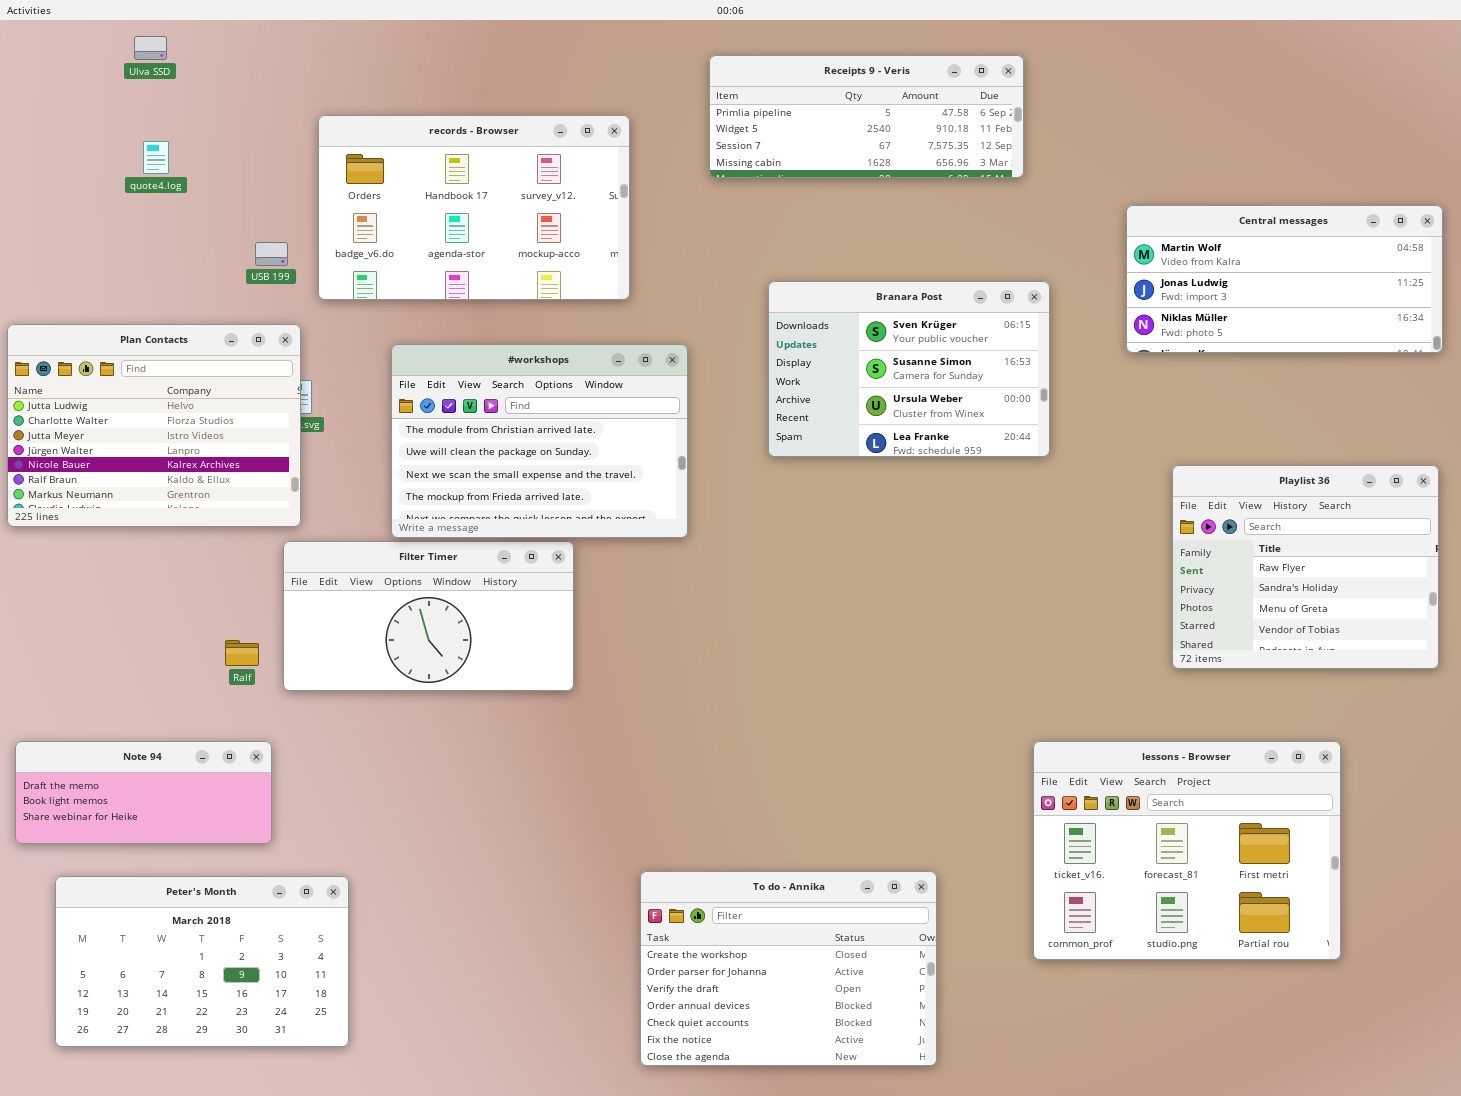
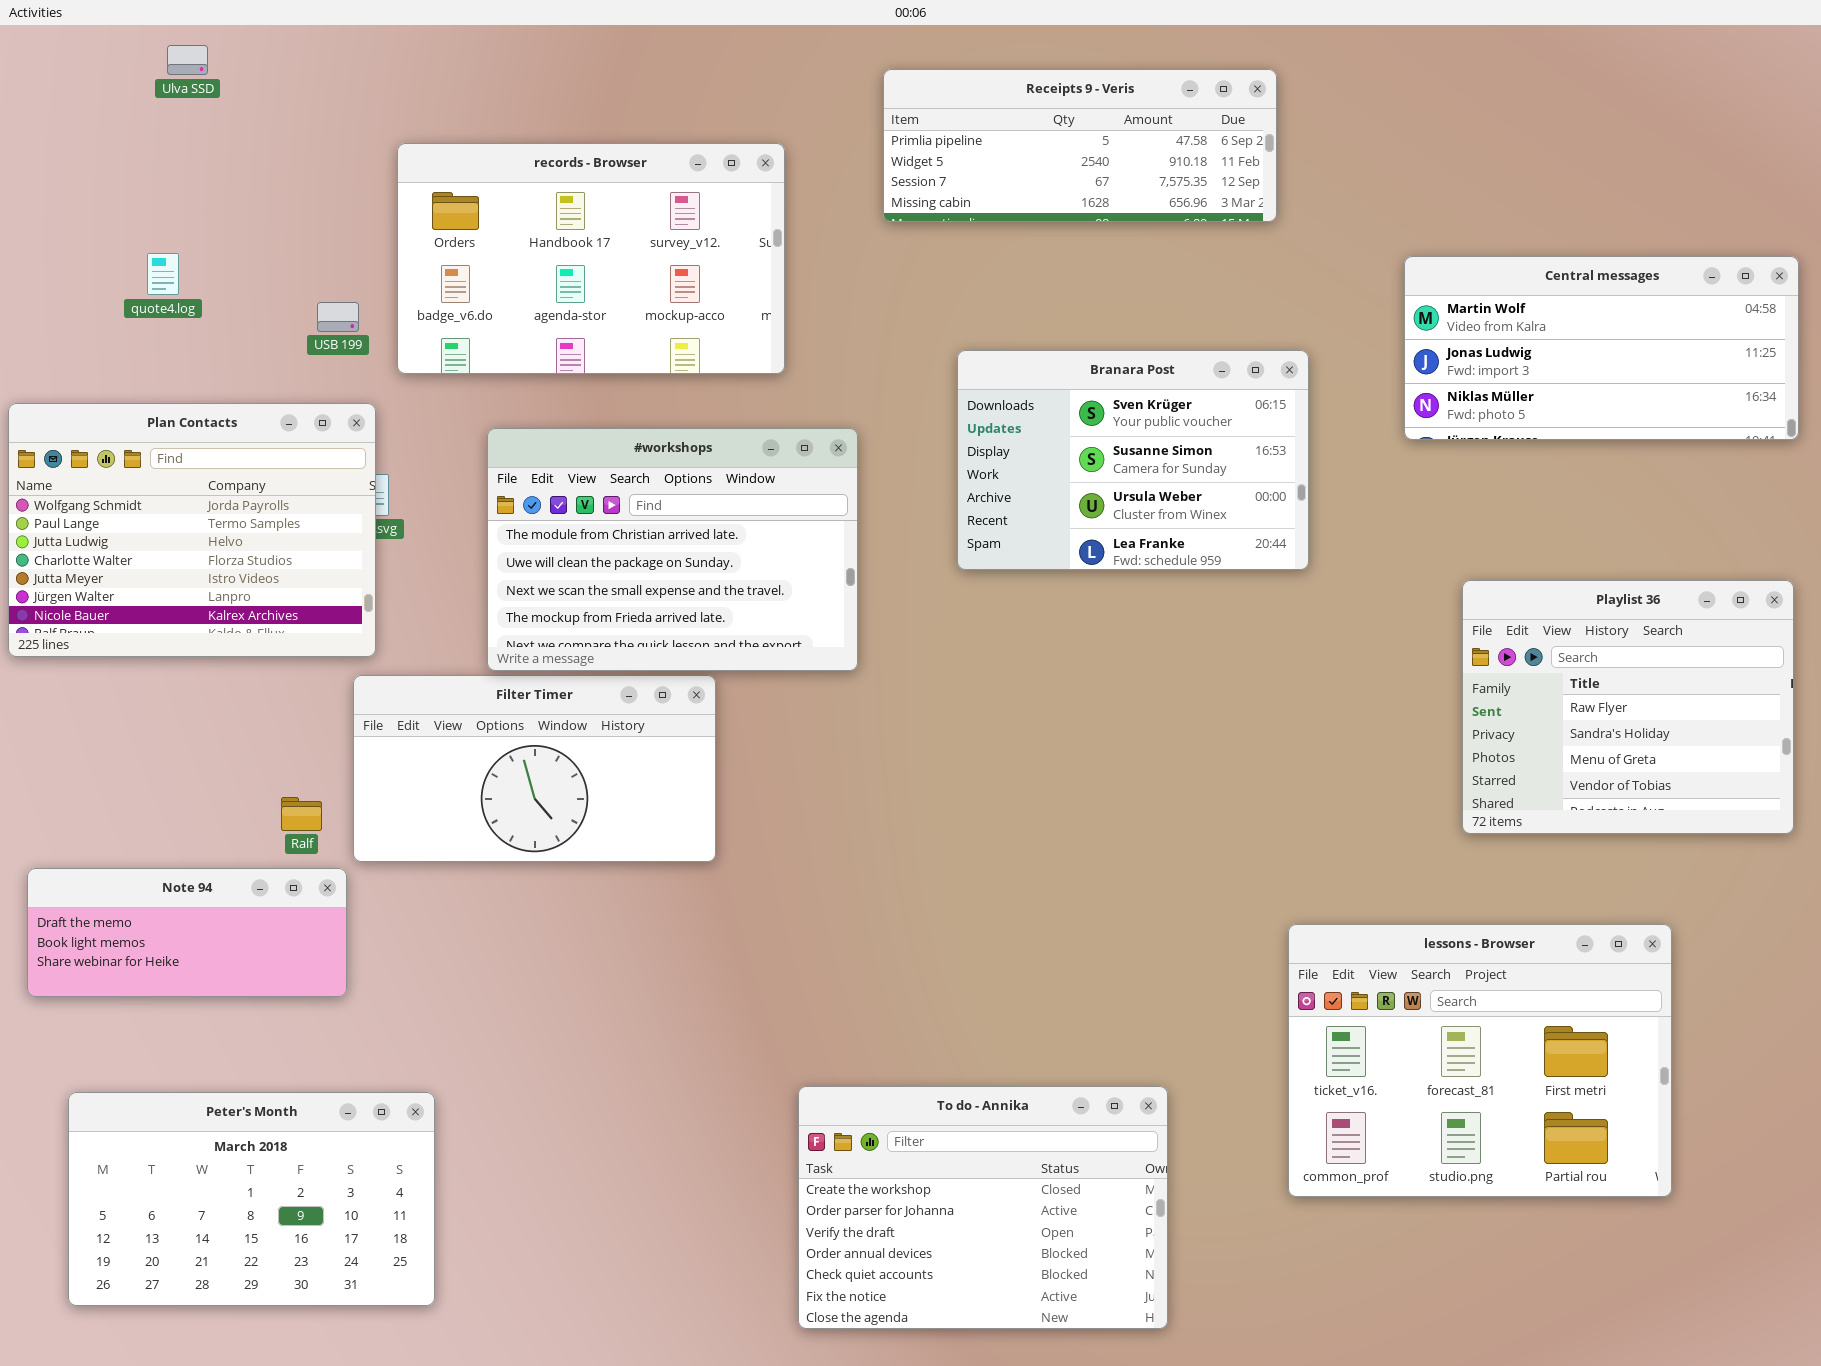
quote4.log: [143,141,169,174] -> [147,253,179,295], moved
Plan Contacts: [7,324,301,527] -> [8,403,376,657], scrolled up 2 rows
Note 94: [15,741,272,844] -> [27,868,347,997], moved

